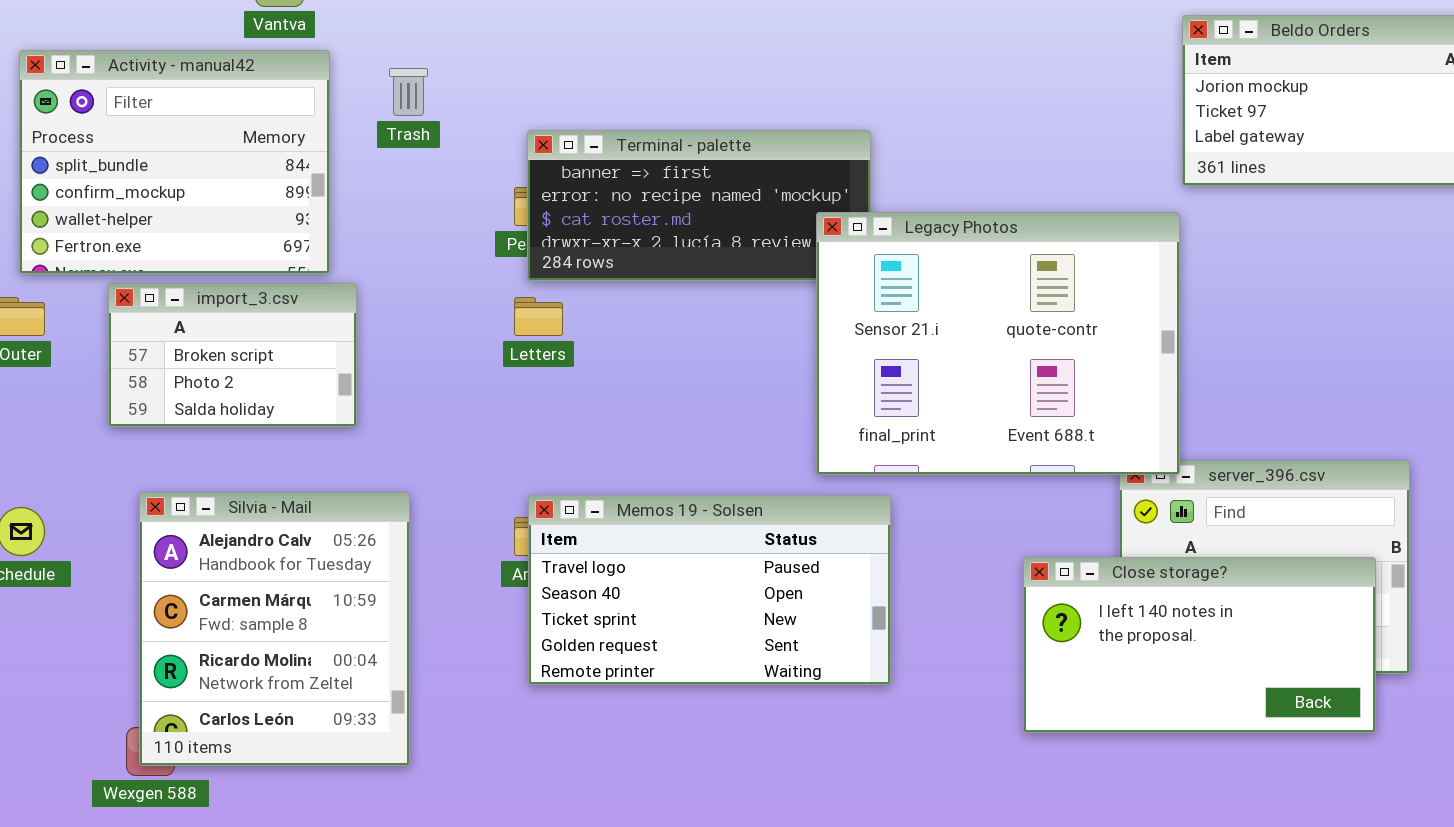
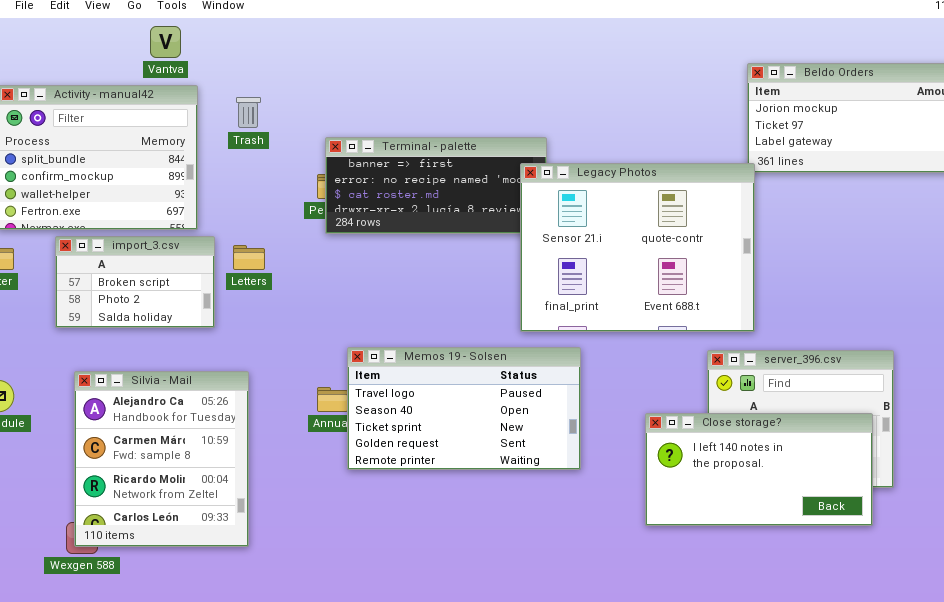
Legacy Photos: [816,212,1180,475] -> [520,163,755,332], moved
Letters: [514,297,563,336] -> [233,245,265,270], moved
Memos 19 - Solsen: [528,495,891,685] -> [347,347,581,470], moved

